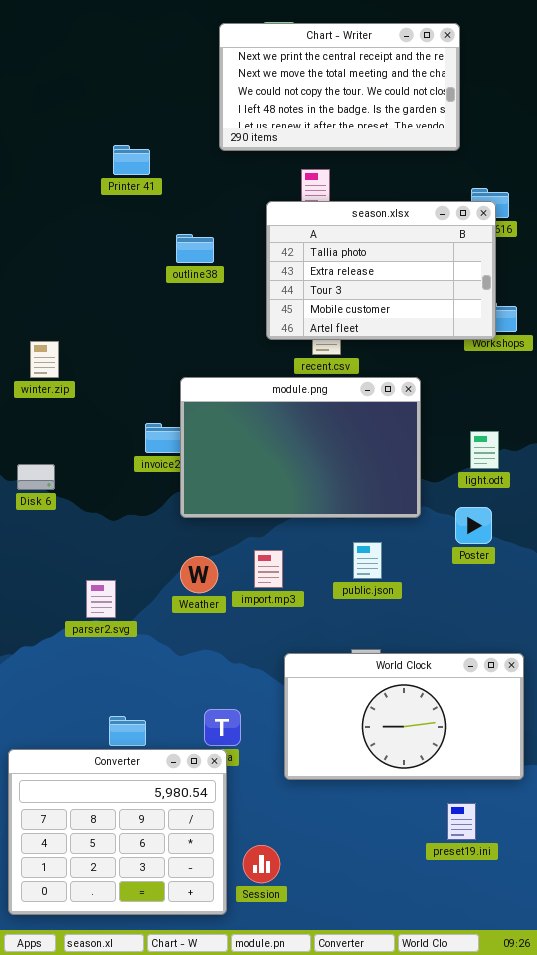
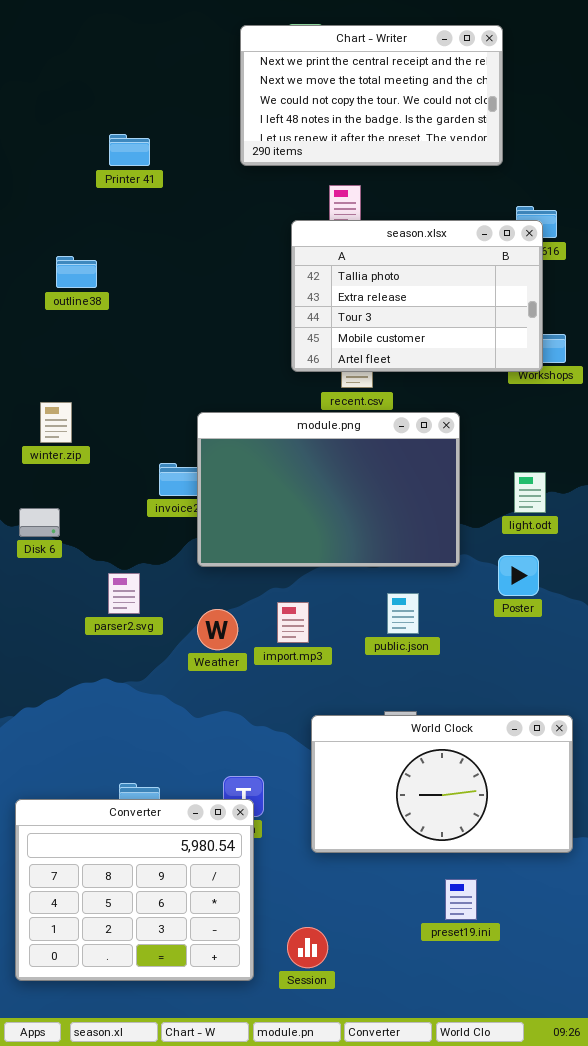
Printer 41: [113,145,150,175] -> [109,134,150,166], moved
outline38: [176,234,214,263] -> [56,256,97,288], moved
winter.zip: [30,341,59,378] -> [40,402,72,443], moved
parser2.svg: [86,580,116,618] -> [108,573,140,614], moved
Converter: [8,749,227,915] -> [15,799,254,981], moved
preset19.ini: [447,803,476,840] -> [445,879,477,920], moved
Session: [243,845,280,883] -> [287,927,328,968], moved

